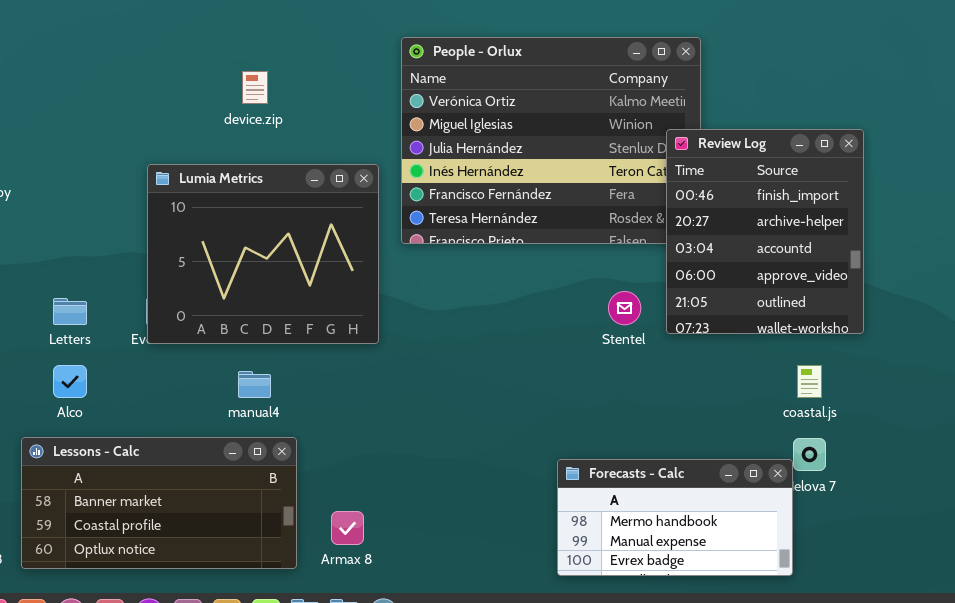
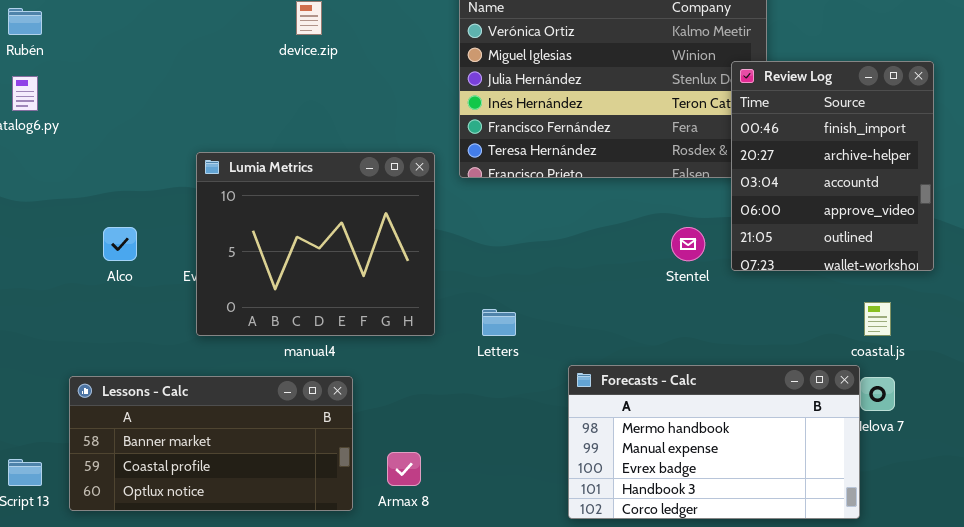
Lumia Metrics: [147,164,379,344] -> [196,152,435,336], moved
Letters: [53,298,87,325] -> [482,309,516,336], moved
Alco: [53,365,87,398] -> [103,227,137,261], moved
Forecasts - Calc: [557,459,793,576] -> [568,365,860,519], resized

